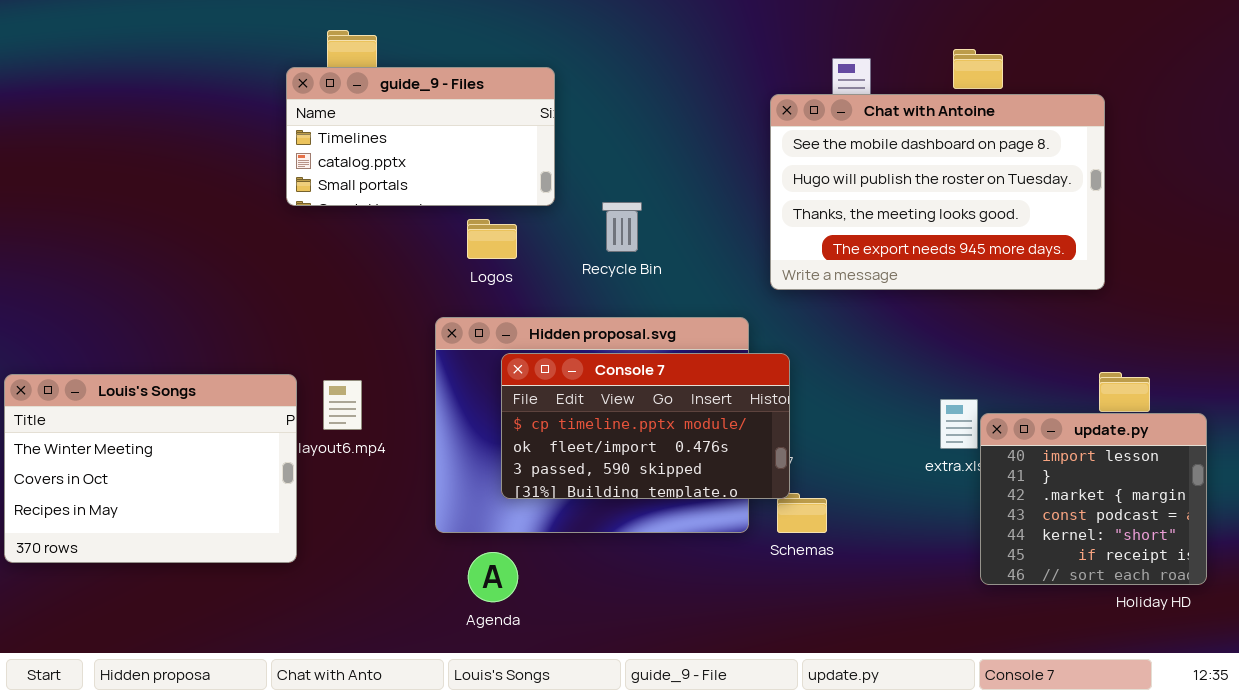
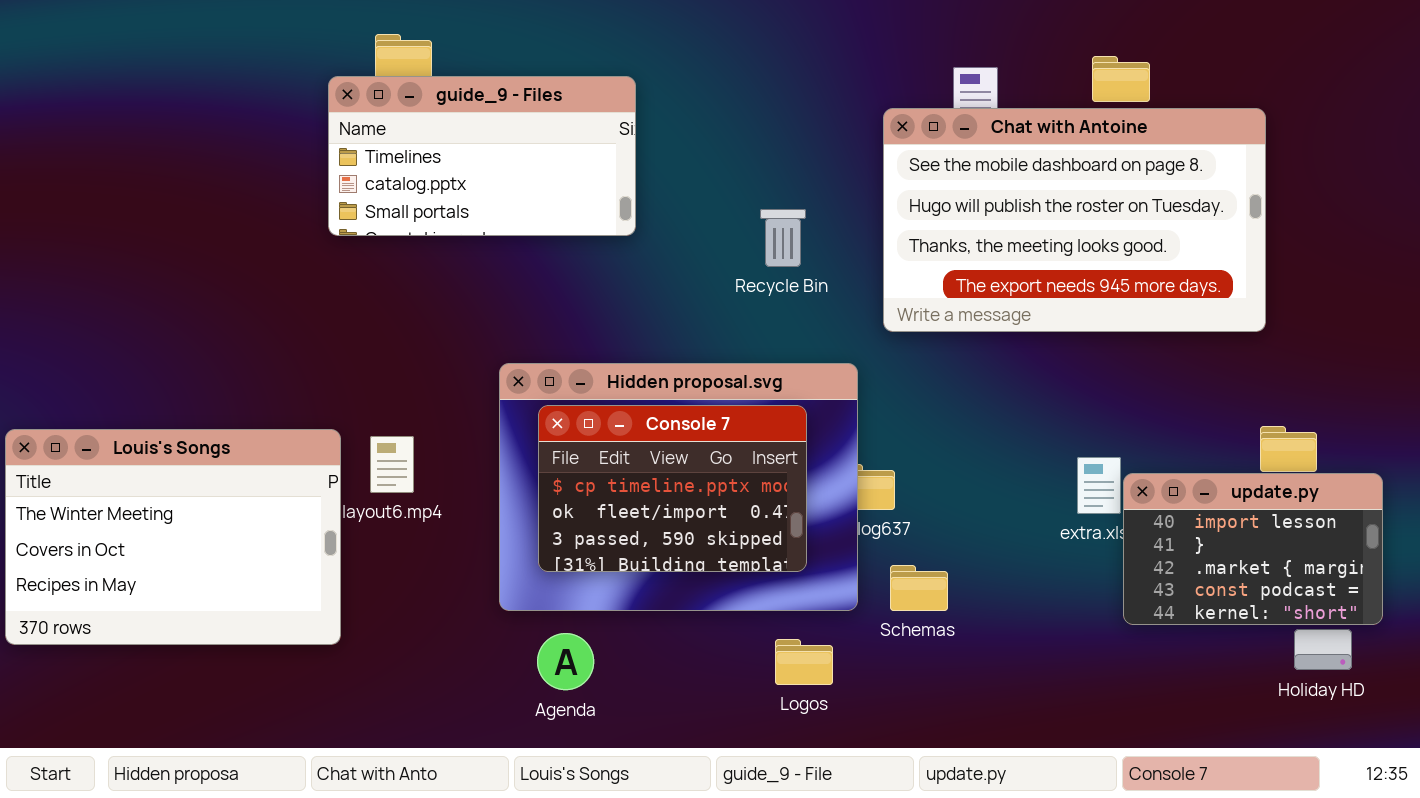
Recycle Bin: [602,202,642,252] -> [760,209,806,267], moved
Logos: [467,219,517,259] -> [775,639,833,685], moved
Console 7: [501,353,790,499] -> [538,405,807,572], moved, resized
update.py: [980,413,1207,585] -> [1123,473,1383,625], resized

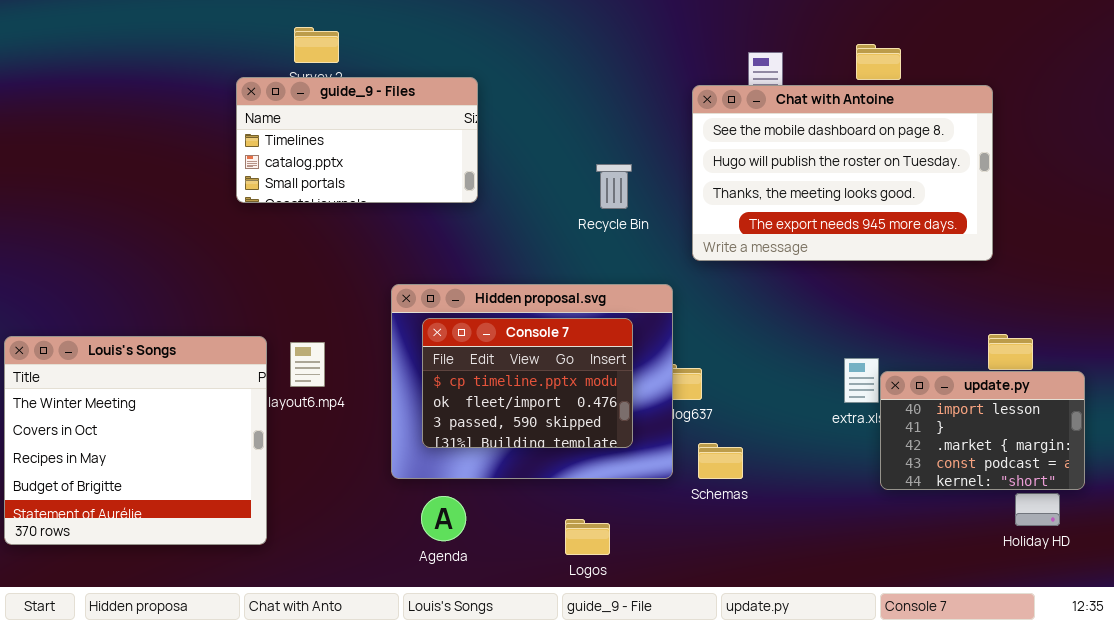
guide_9 - Files: [328,76,636,236] -> [236,77,478,203], moved
Louis's Songs: [5,429,341,645] -> [4,336,267,545], resized
Logos: [775,639,833,685] -> [565,519,610,555], moved

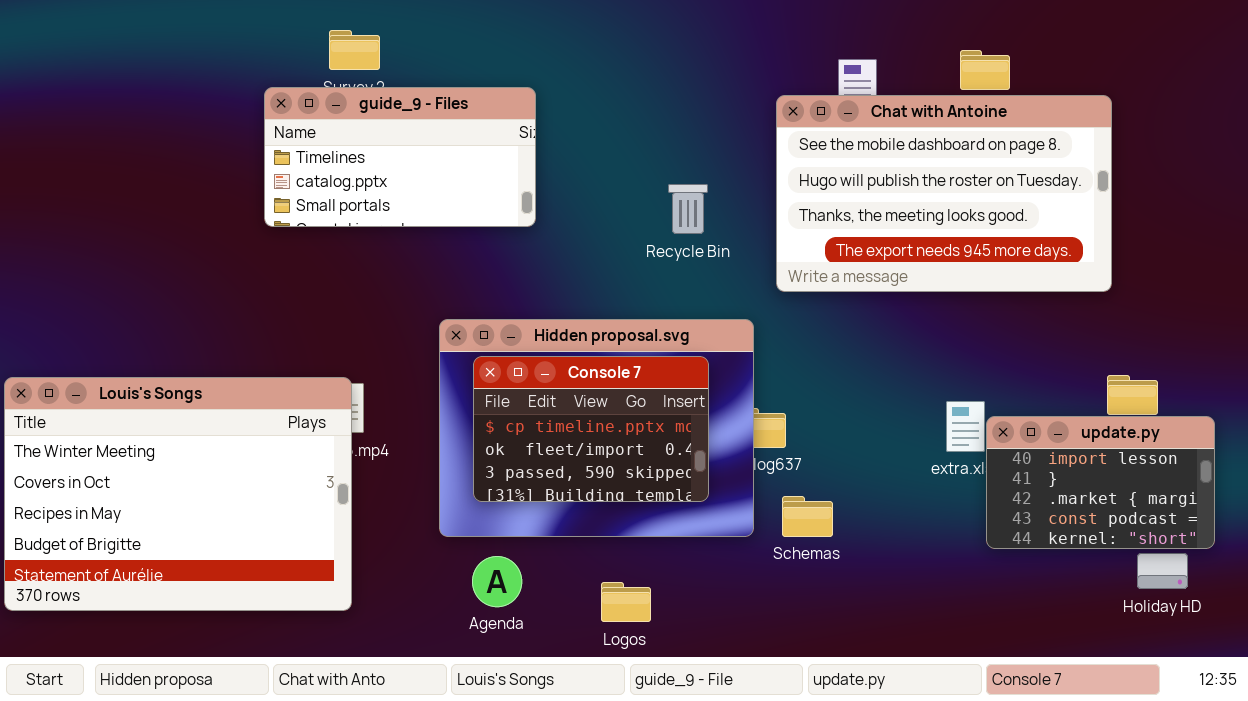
Louis's Songs: [4,336,267,545] -> [4,377,352,611], resized
Logos: [565,519,610,555] -> [601,582,651,622], moved

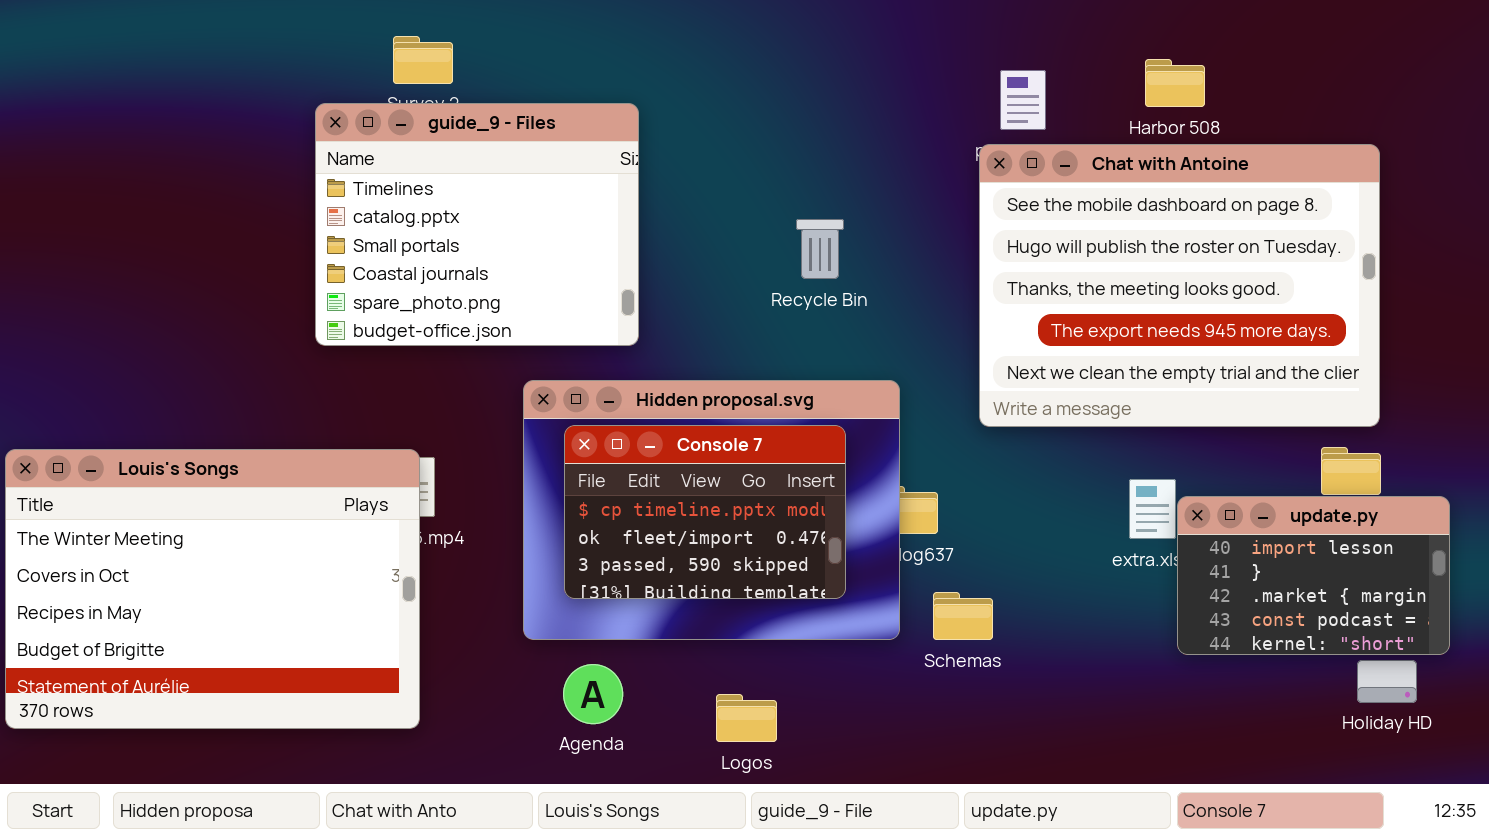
guide_9 - Files: [264,87,536,227] -> [315,103,639,346], resized
Chat with Antoine: [776,95,1112,292] -> [979,144,1380,427], moved, resized

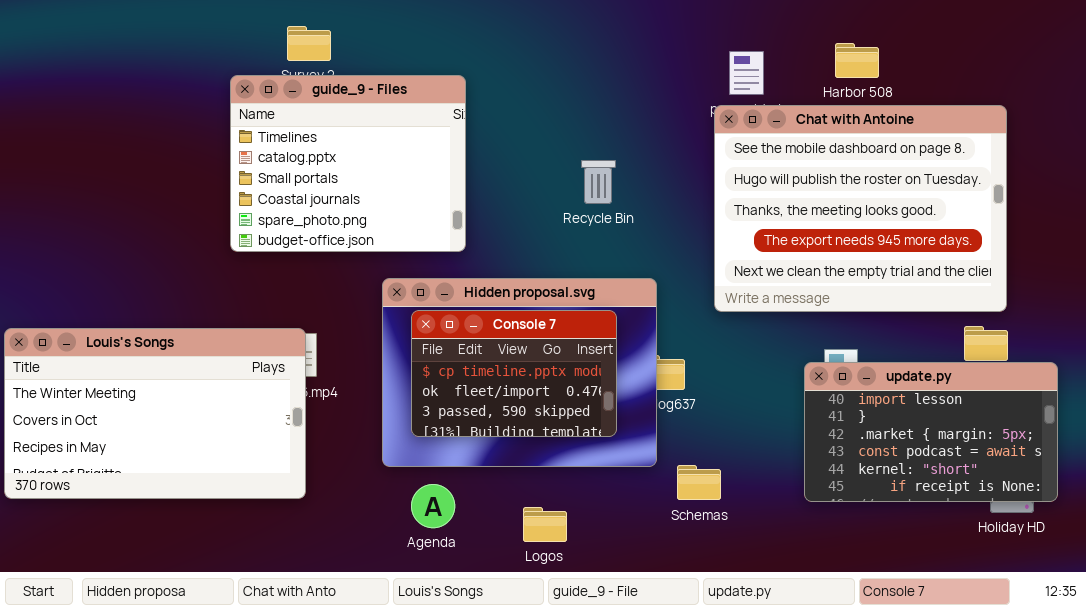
Louis's Songs: [5,449,420,729] -> [4,328,306,499], resized
update.py: [1177,496,1450,655] -> [804,362,1058,502], resized
Schemas: [933,592,993,640] -> [677,465,721,500], moved

